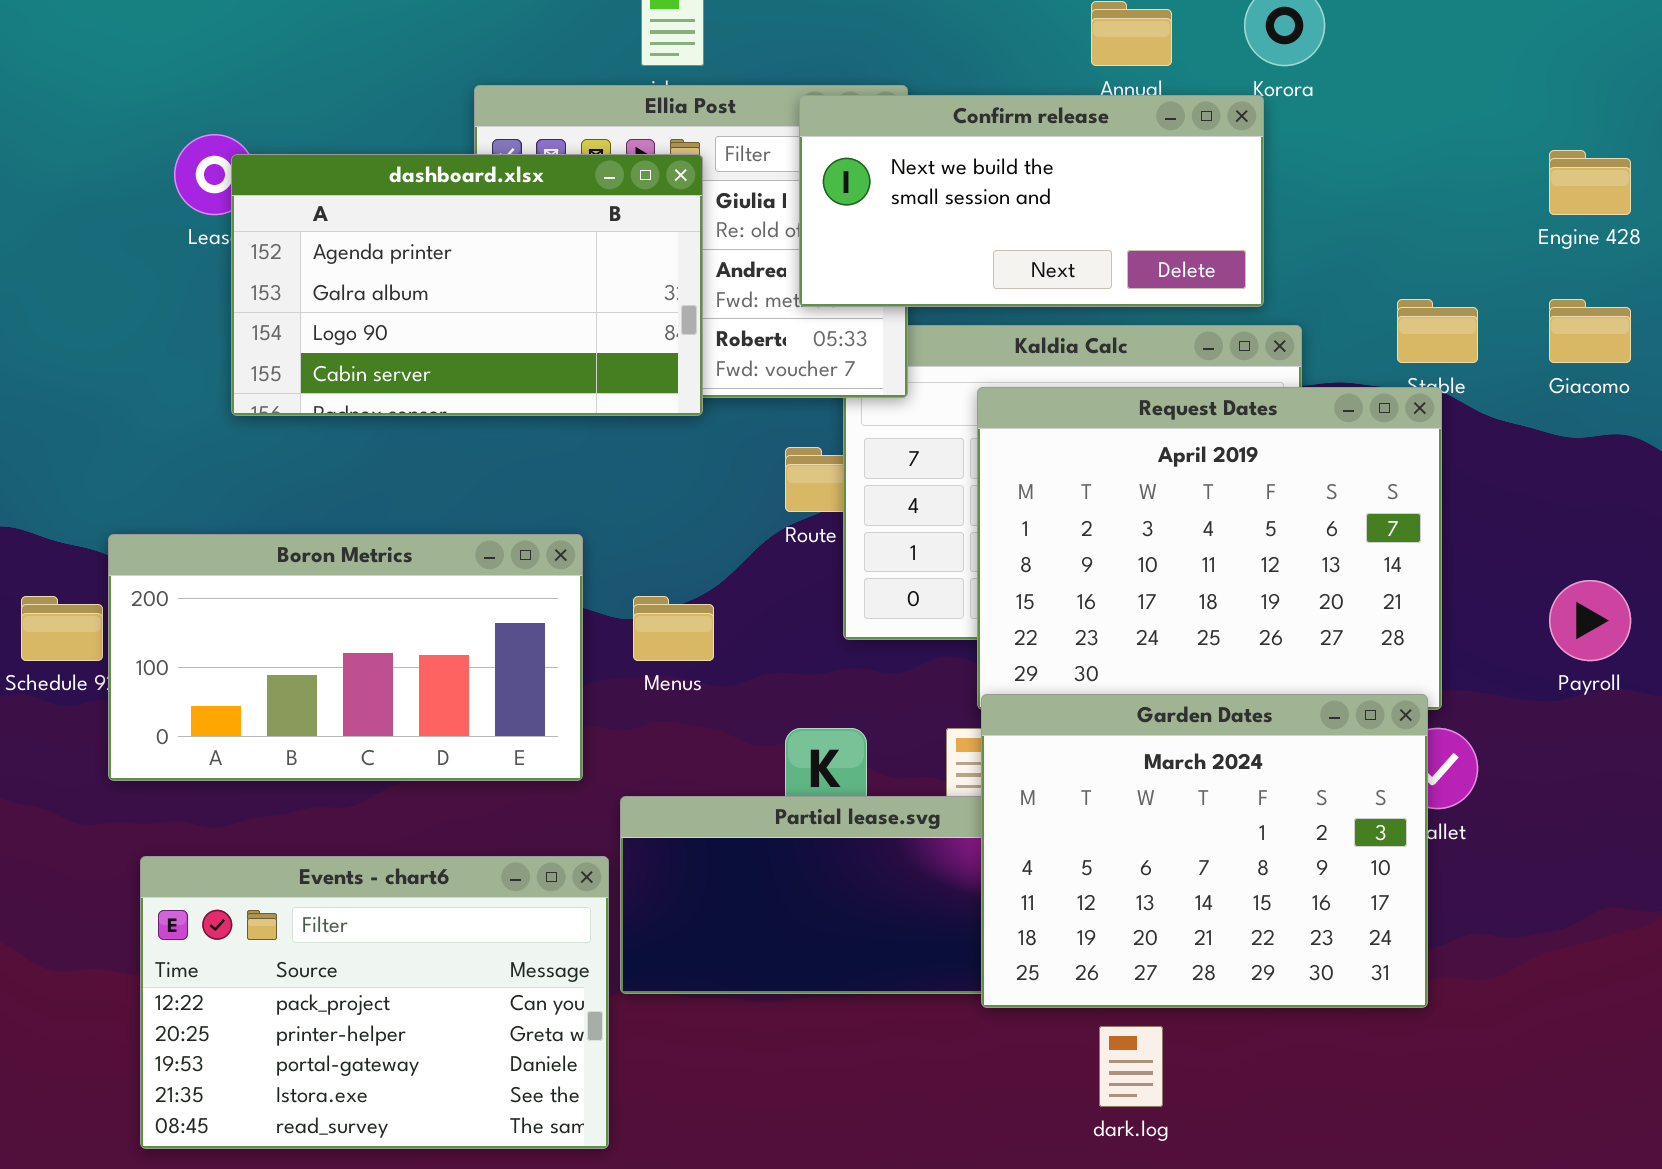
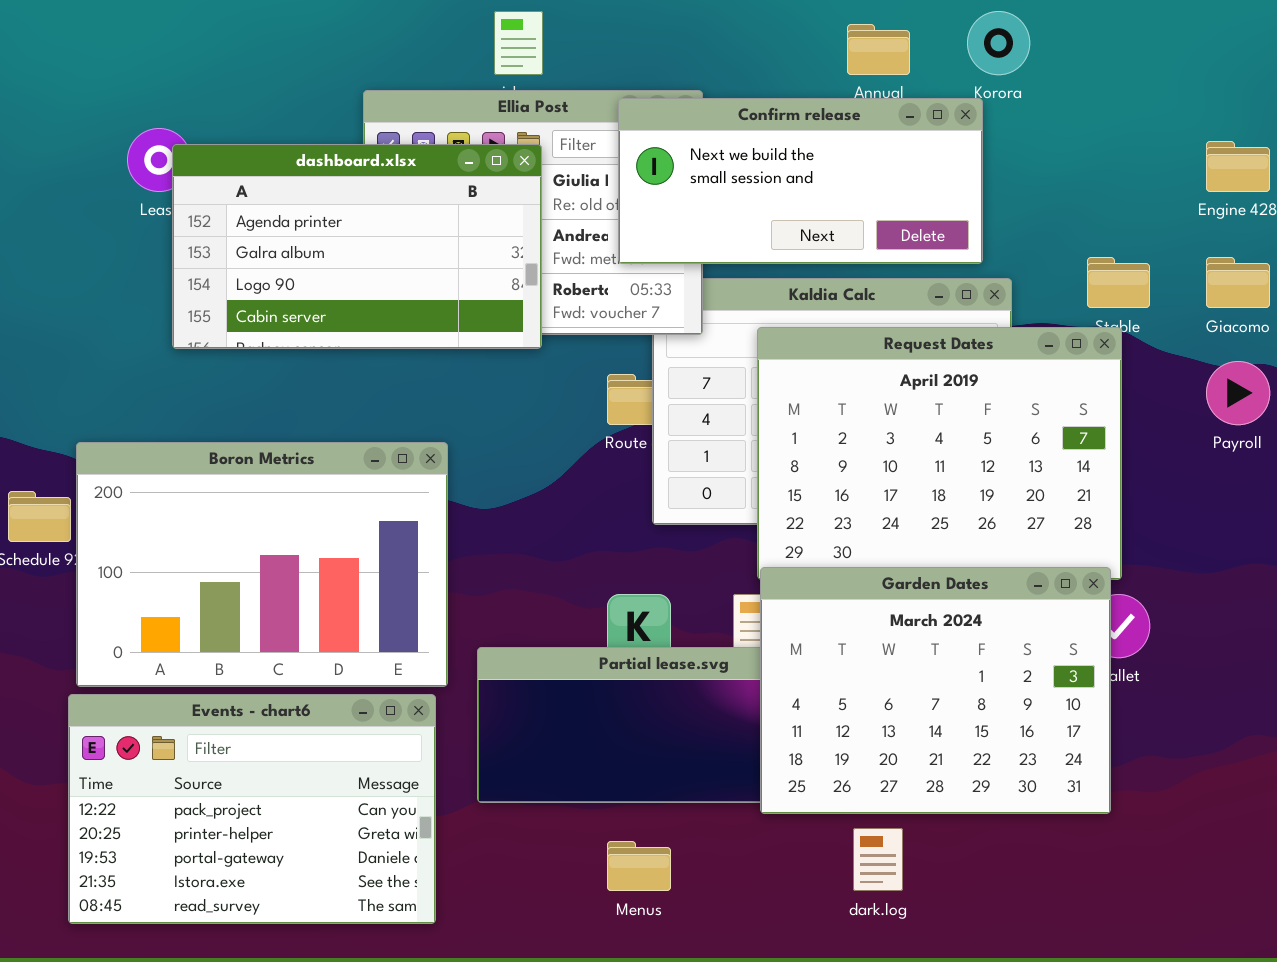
Boron Metrics: [108,534,583,781] -> [76,442,448,687], resized
Payroll: [1549,580,1631,661] -> [1206,361,1270,425], moved
Menus: [633,596,714,661] -> [607,841,671,891], moved
Events - chart6: [140,856,609,1149] -> [68,694,436,924], moved

